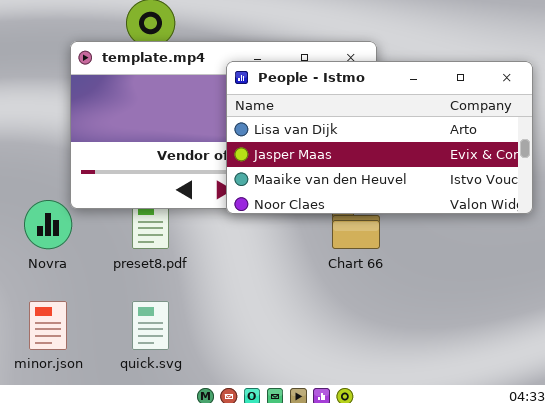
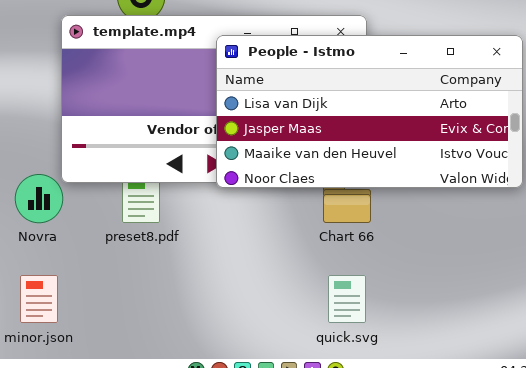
quick.svg: [132,301,169,350] -> [328,275,366,323], moved

